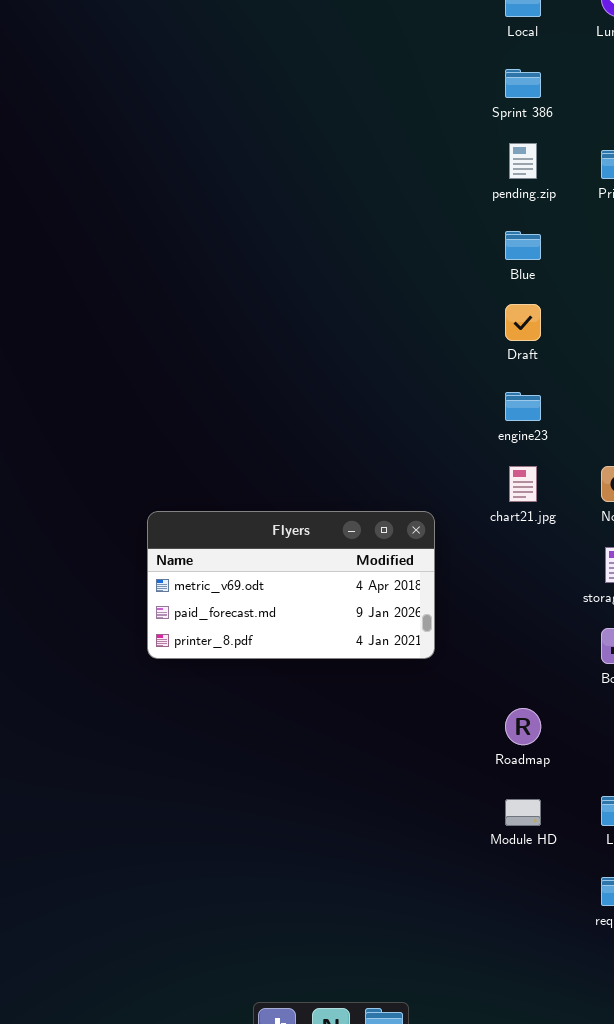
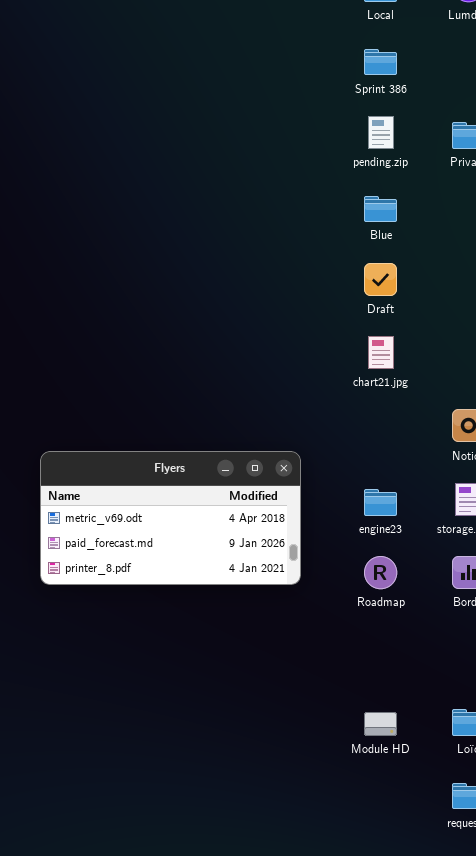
engine23: [505,392,541,421] -> [364,489,397,516], moved
chart21.jpg: [509,466,537,502] -> [368,336,394,369], moved
Roadmap: [505,708,541,745] -> [364,556,397,589], moved

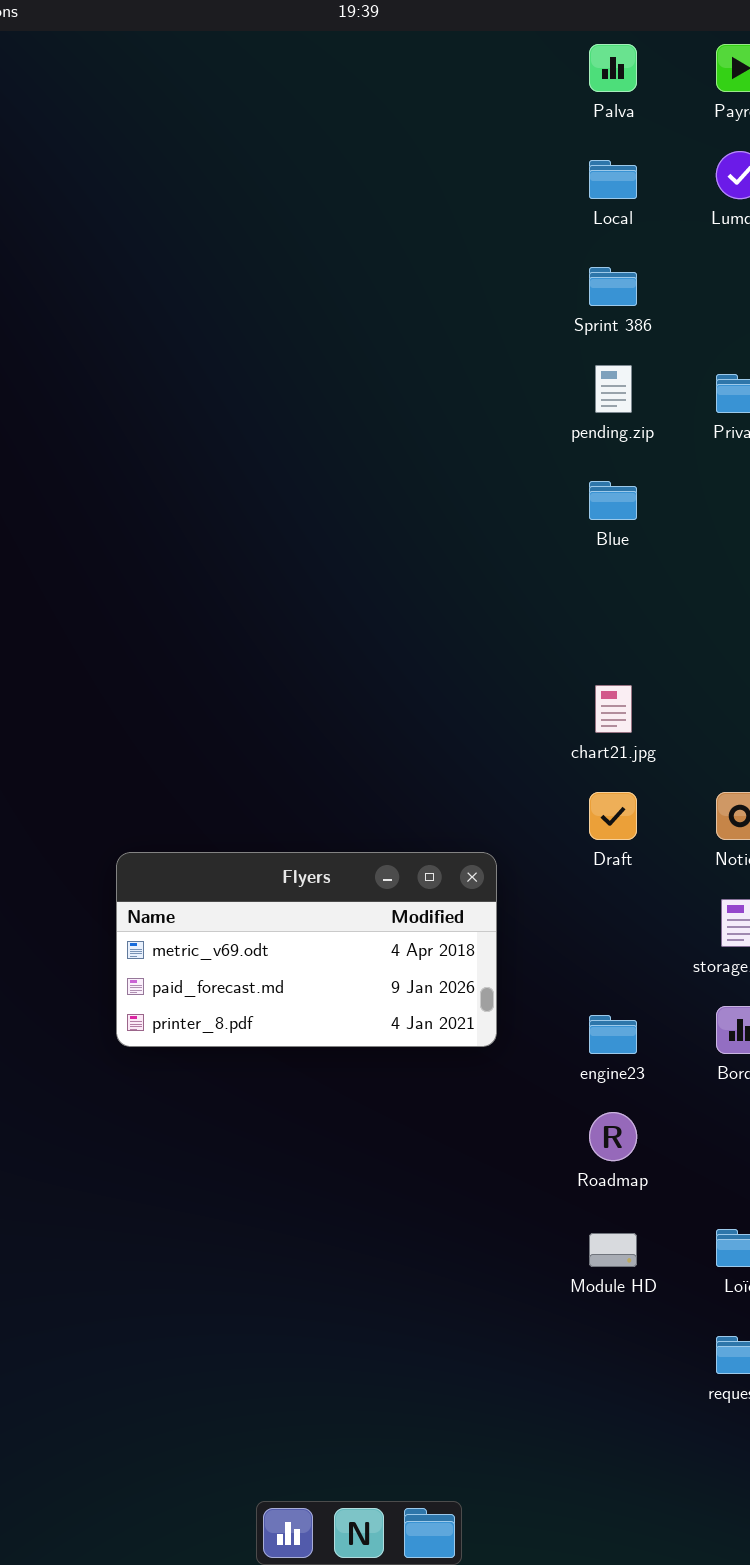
Draft: [364,263,397,296] -> [589,792,637,840], moved
engine23: [364,489,397,516] -> [589,1015,637,1054], moved
Roadmap: [364,556,397,589] -> [589,1112,637,1161], moved

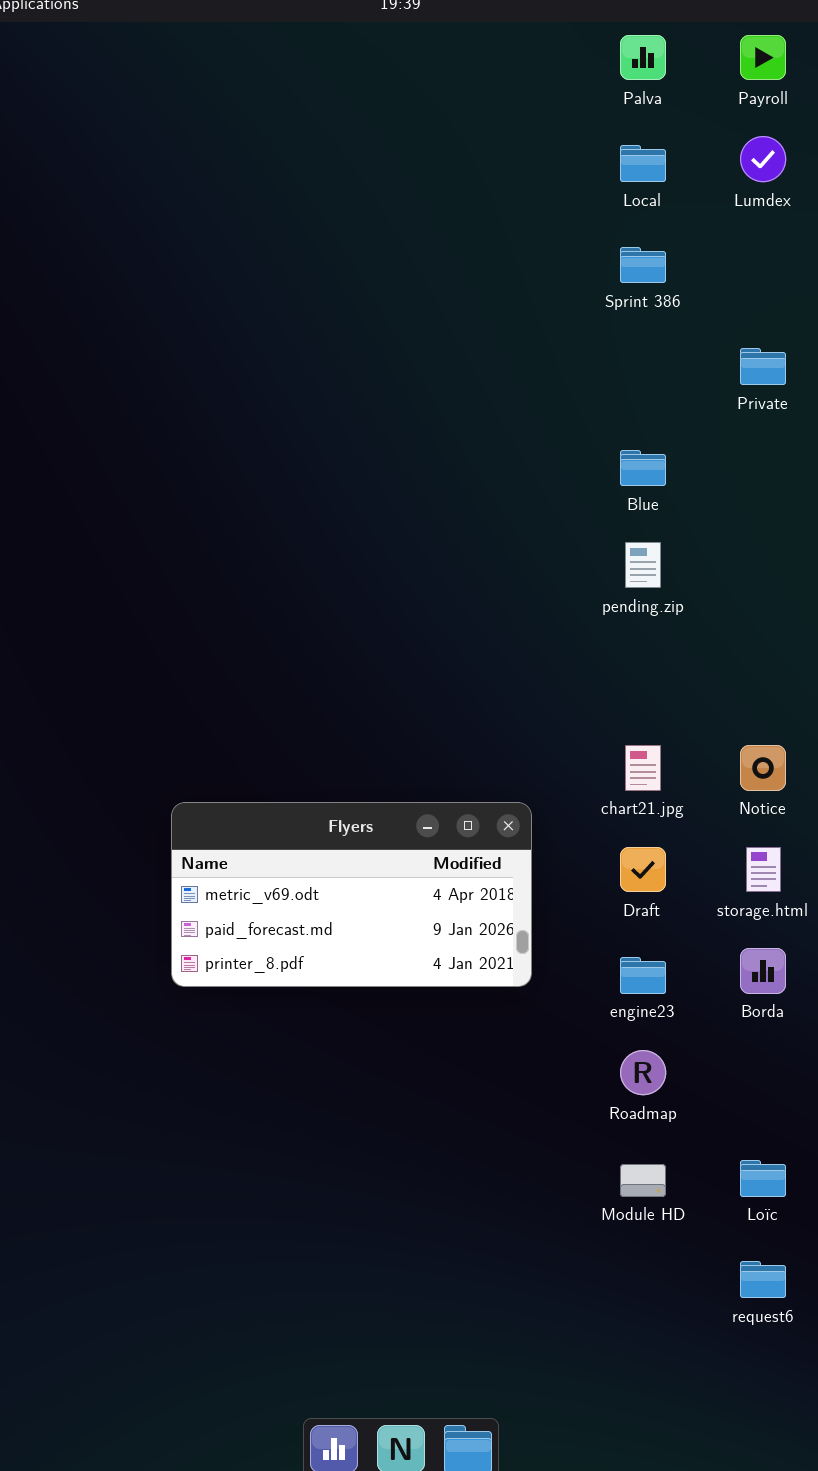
pending.zip: [595,365,632,413] -> [625,542,661,588], moved
chart21.jpg: [595,685,632,733] -> [625,745,661,791], moved
Draft: [589,792,637,840] -> [620,847,666,892], moved

